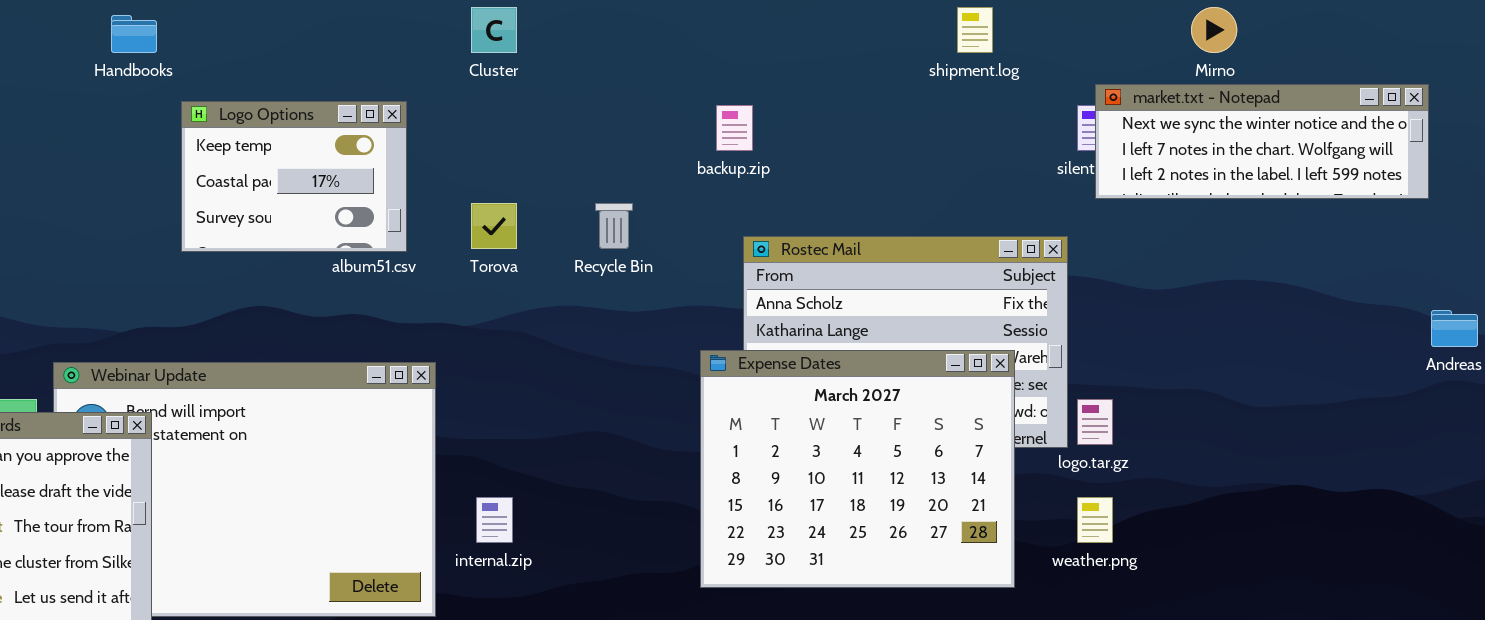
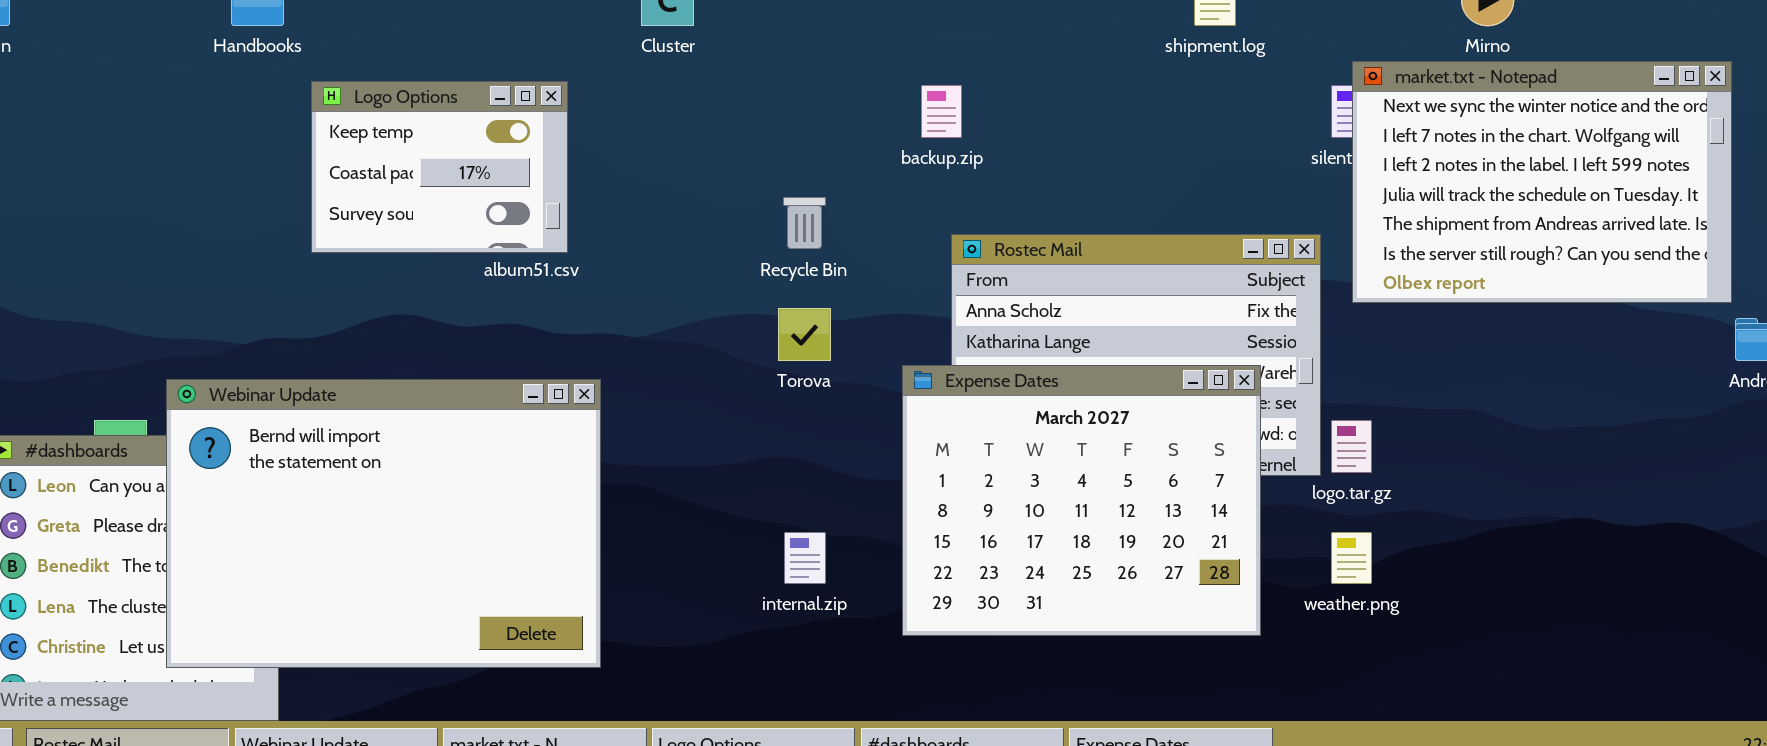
market.txt - Notepad: [1095,84,1429,199] -> [1352,61,1732,303], resized
Torova: [471,203,517,249] -> [778,308,831,361], moved
Webinar Update: [53,362,436,617] -> [166,379,601,668], raised
internal.zip: [476,497,513,543] -> [784,532,826,584], moved

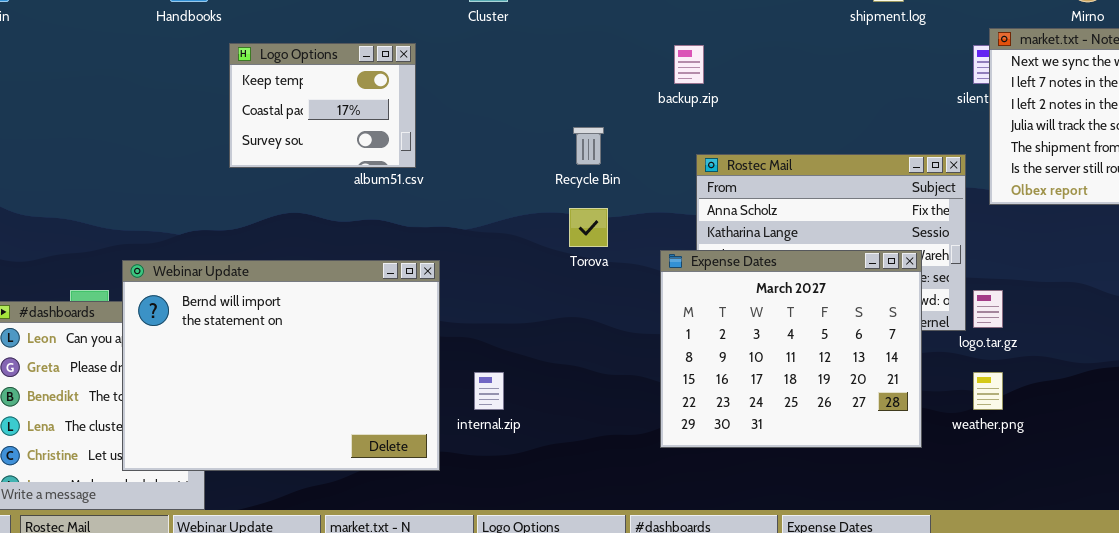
internal.zip: [784,532,826,584] -> [474,372,504,410], moved

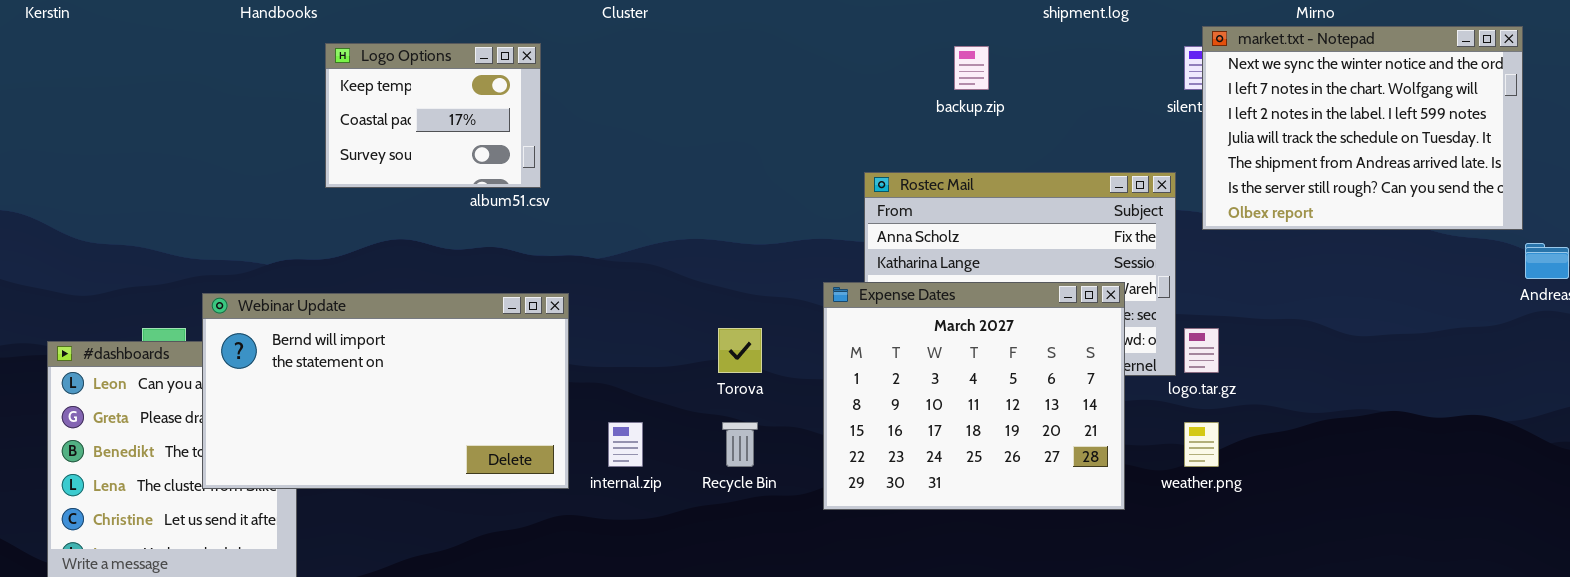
backup.zip: [674,45,704,84] -> [954,46,989,90], moved
Recycle Bin: [573,127,604,165] -> [722,422,758,467], moved
Torova: [569,208,608,247] -> [718,328,762,373], moved
Webinar Update: [122,260,440,471] -> [202,293,569,489], resized

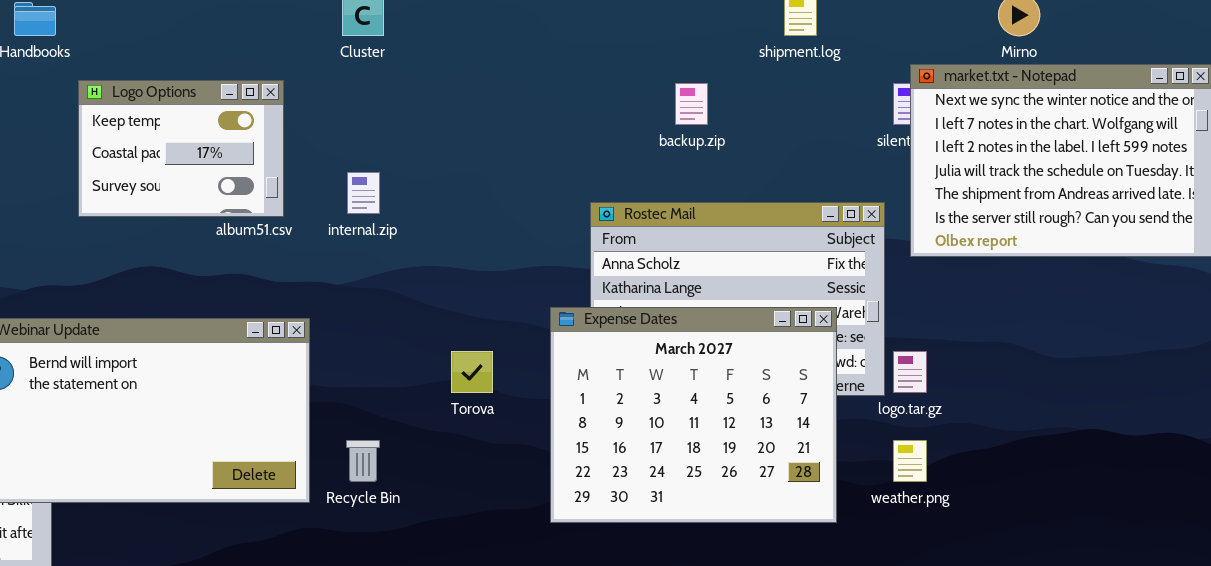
internal.zip: [608,422,643,467] -> [347,172,380,214], moved
Recycle Bin: [722,422,758,467] -> [346,440,380,482], moved

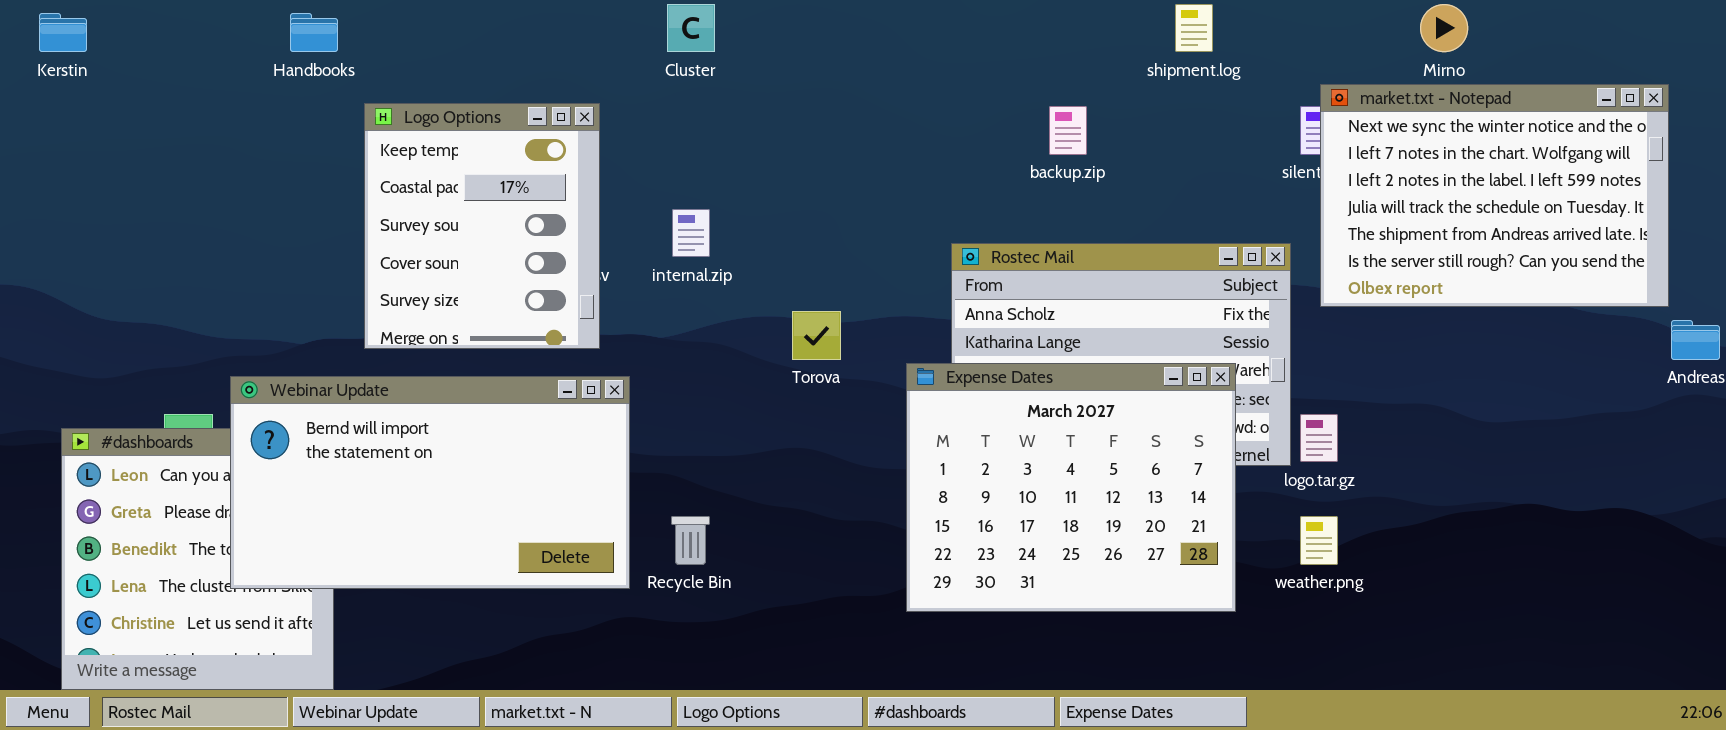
Logo Options: [78,80,284,217] -> [364,103,600,349], resized
Torova: [451,351,493,393] -> [792,311,841,360], moved

